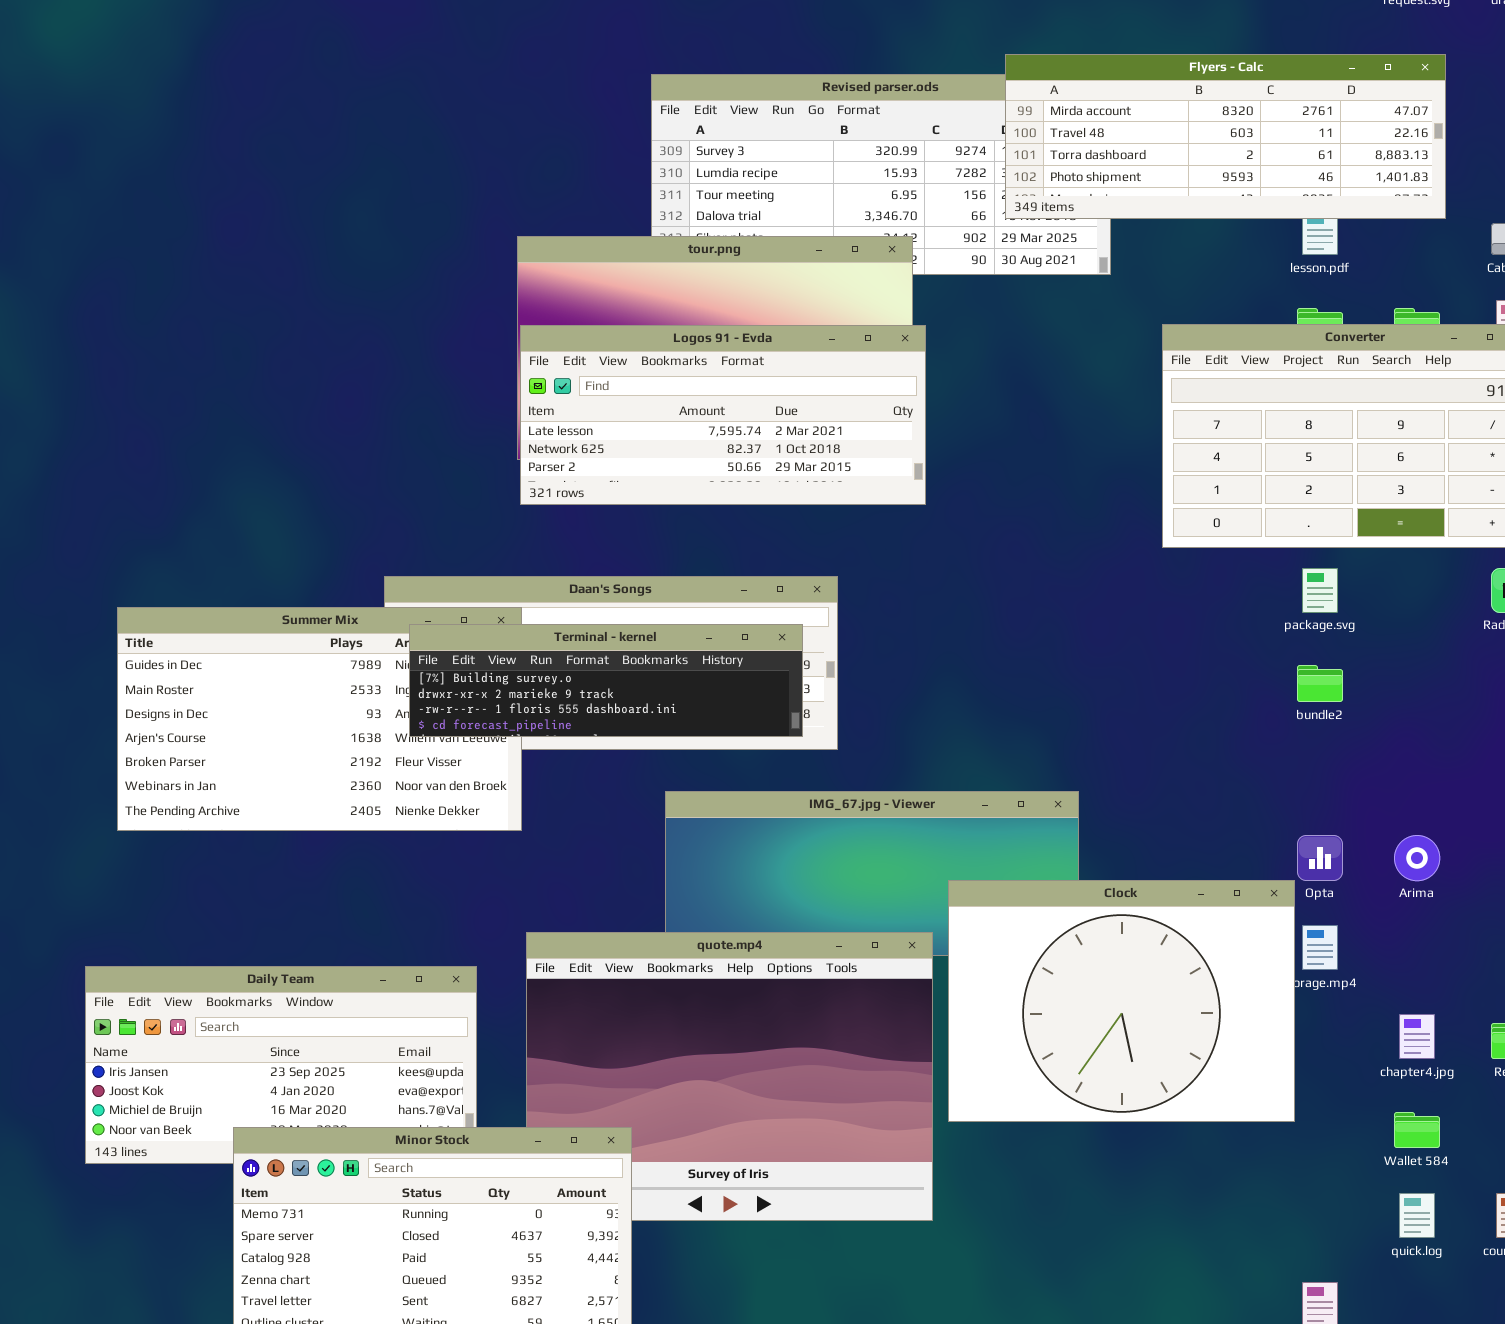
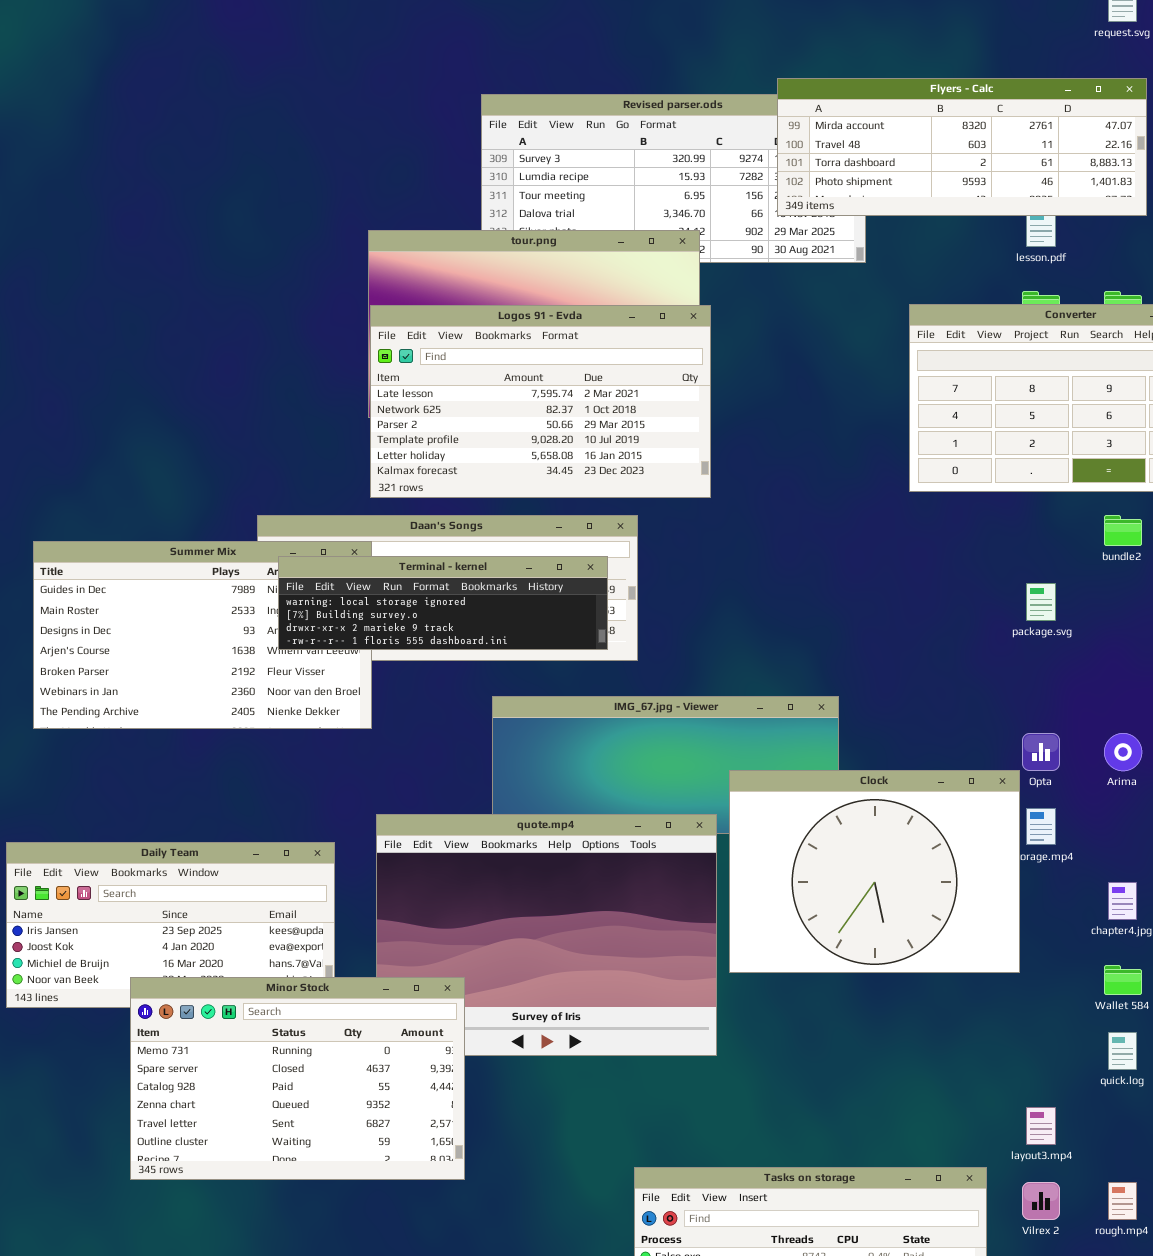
Logos 91 - Evda: [520,325,926,505] -> [370,305,711,498], resized
package.svg: [1302,568,1338,613] -> [1026,583,1056,621], moved
Terminal - kernel: [409,624,803,737] -> [278,556,608,650], scrolled up 1 row
bundle2: [1297,665,1343,702] -> [1104,515,1142,546], moved

